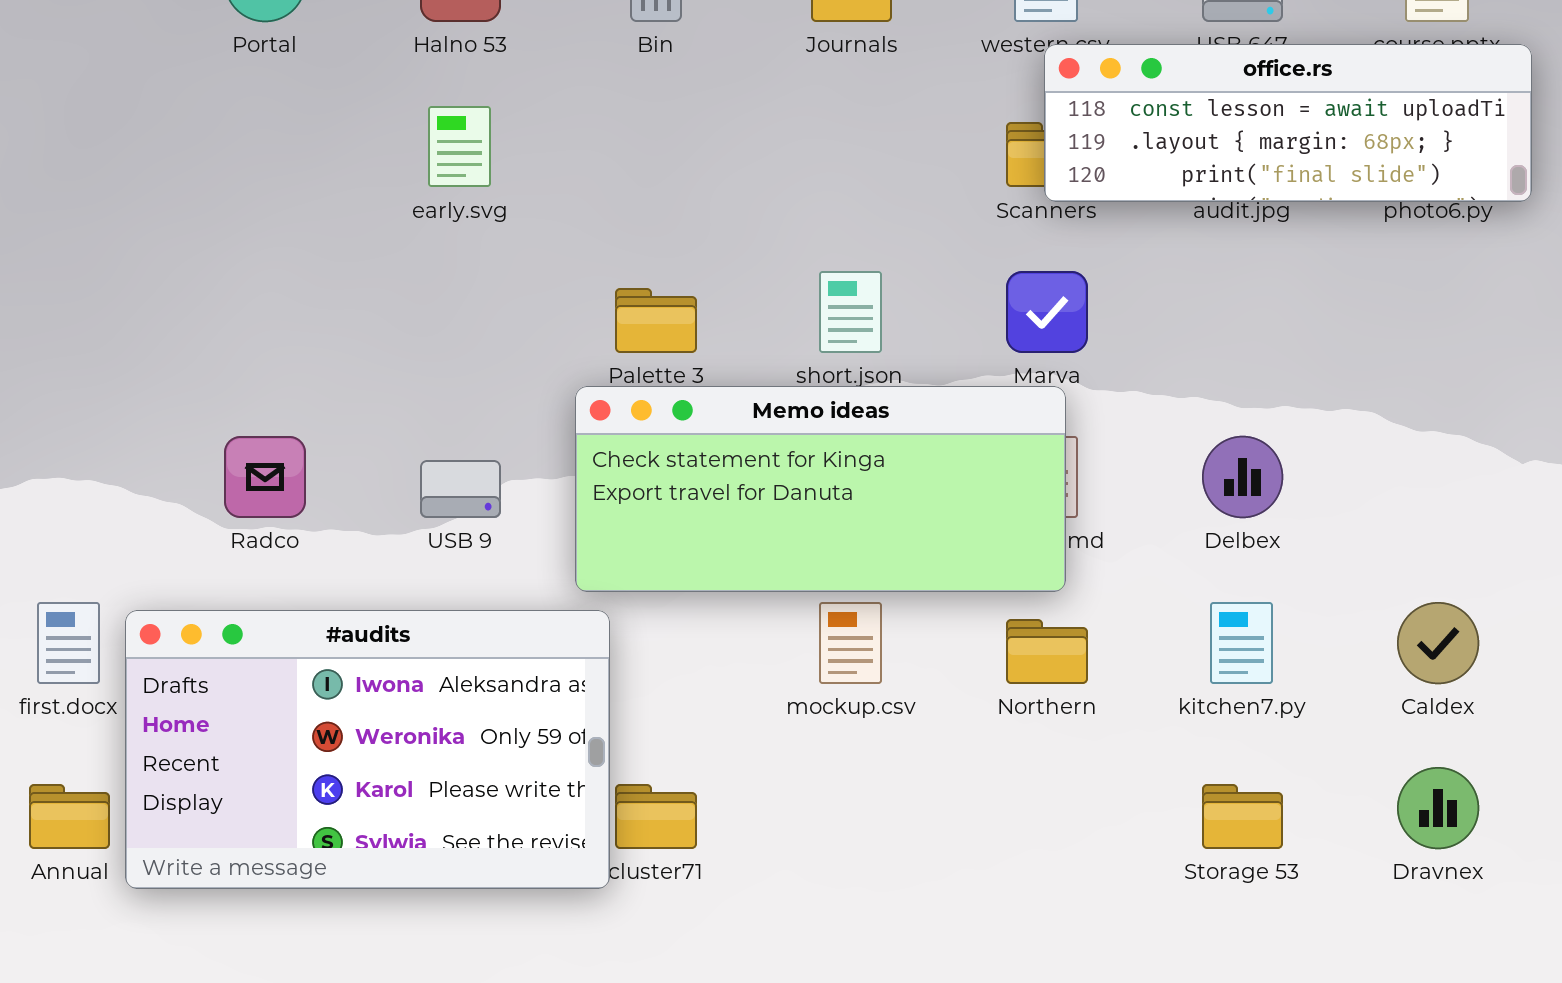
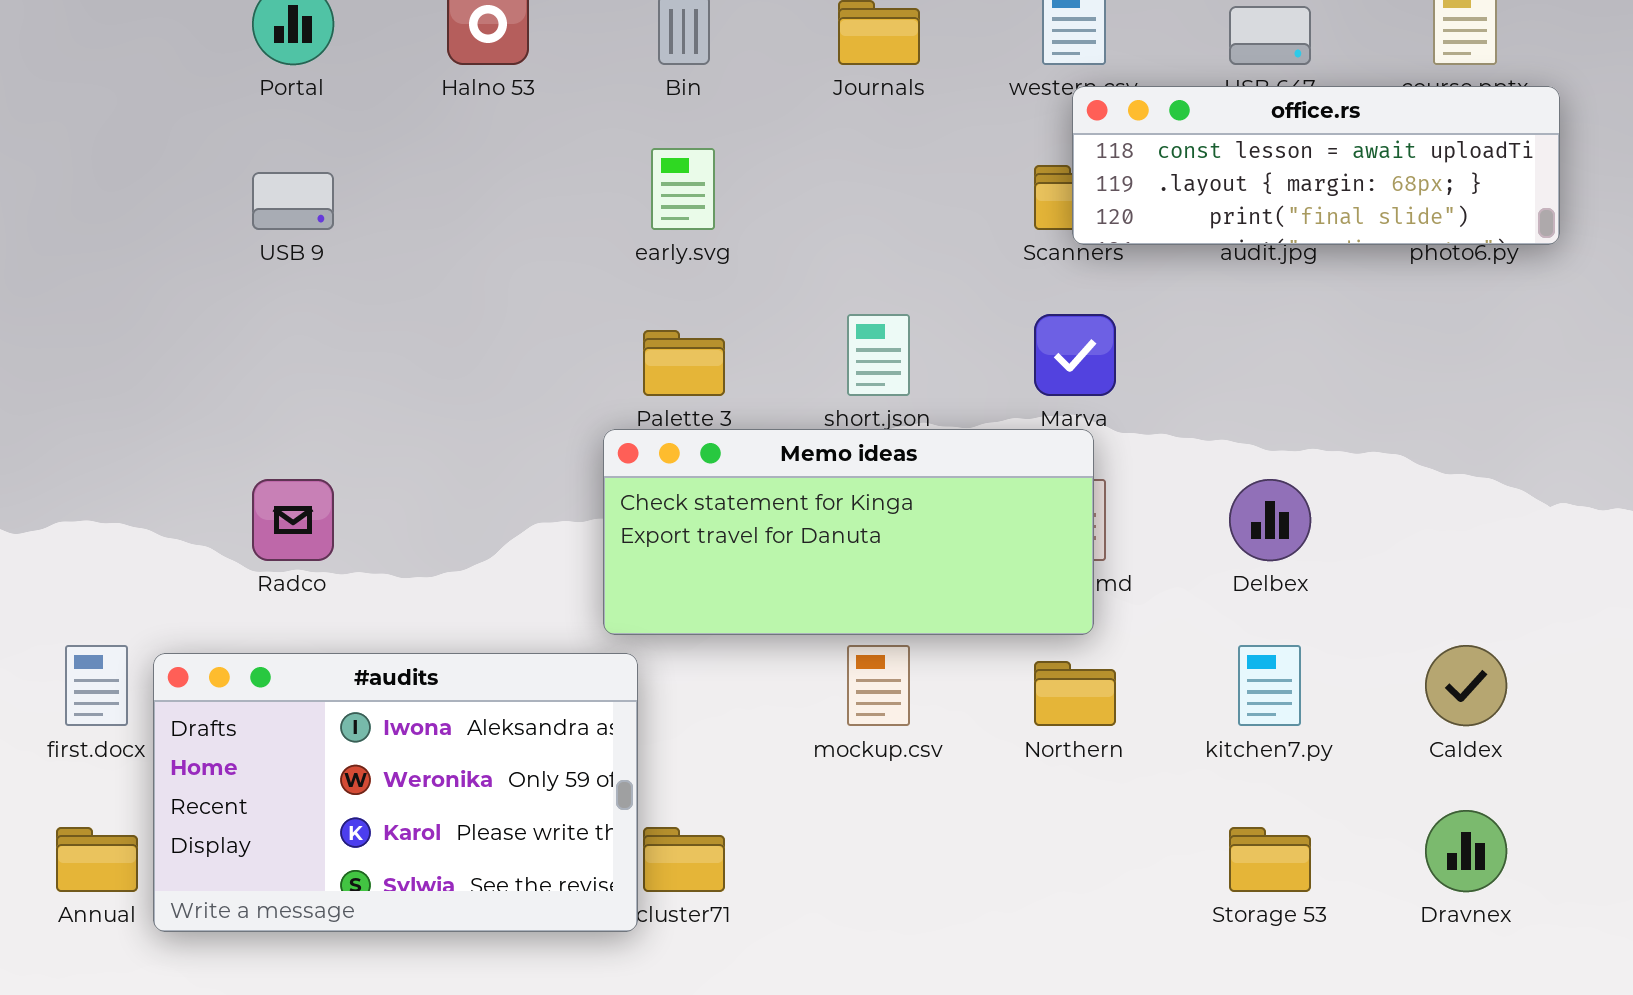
early.svg: [428,106,491,187] -> [651,148,715,230], moved
USB 9: [420,460,501,518] -> [252,172,334,230], moved

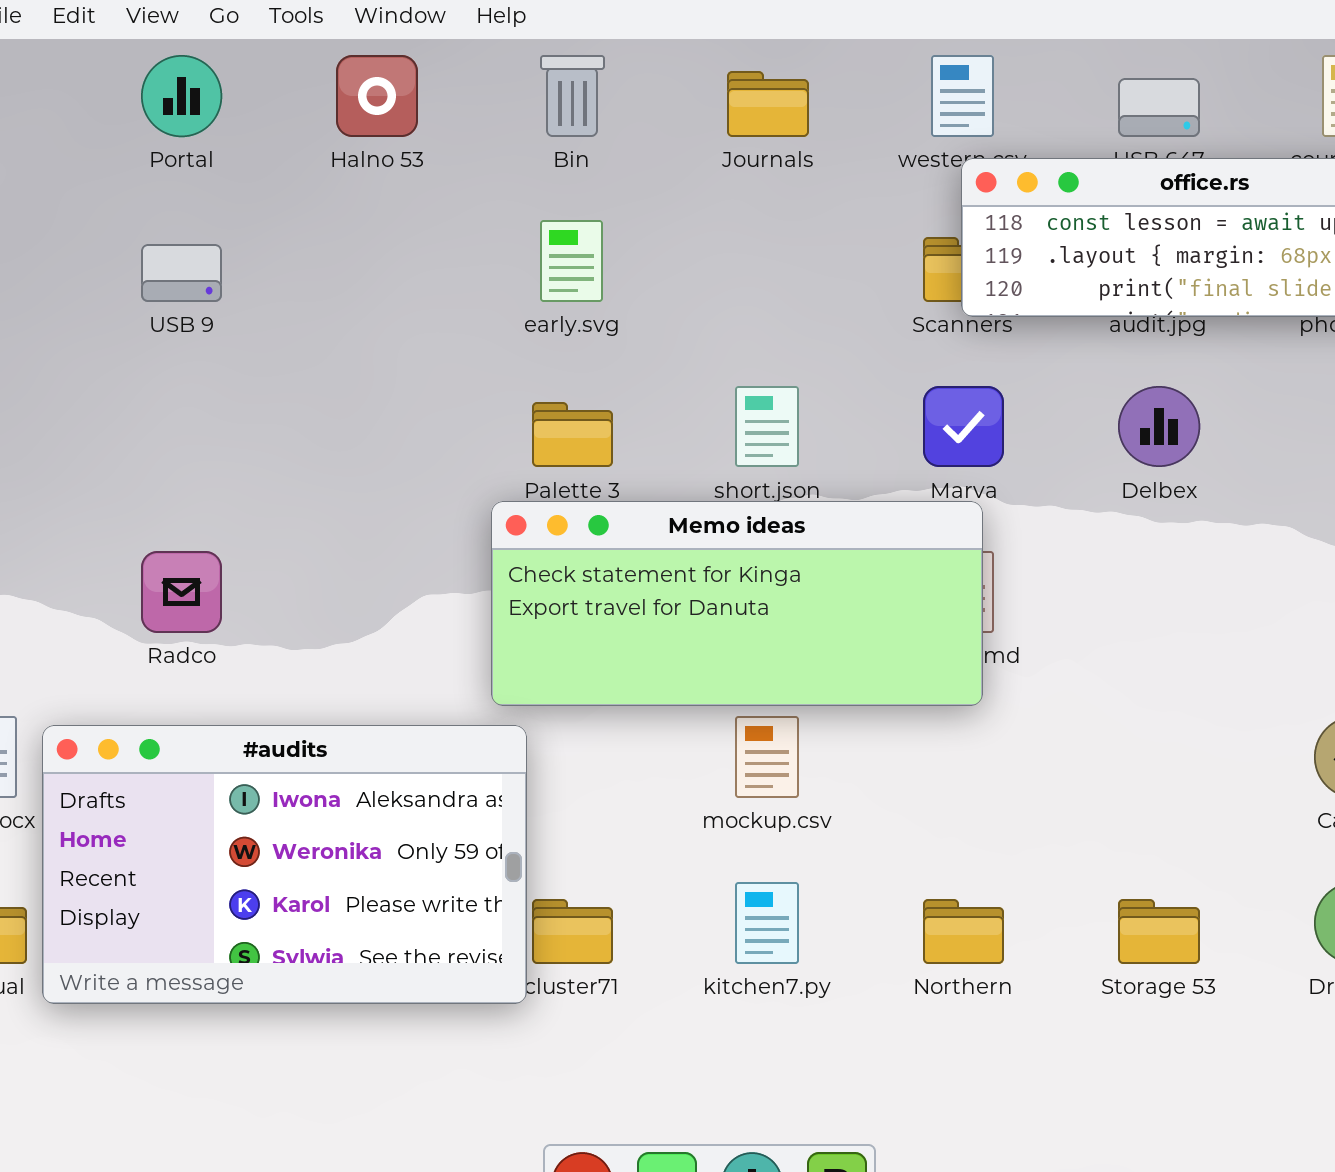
Delbex: [1229,479,1311,561] -> [1118,386,1200,467], moved
kitchen7.py: [1238,645,1301,726] -> [735,882,799,964], moved
Northern: [1034,661,1116,726] -> [923,899,1004,964], moved

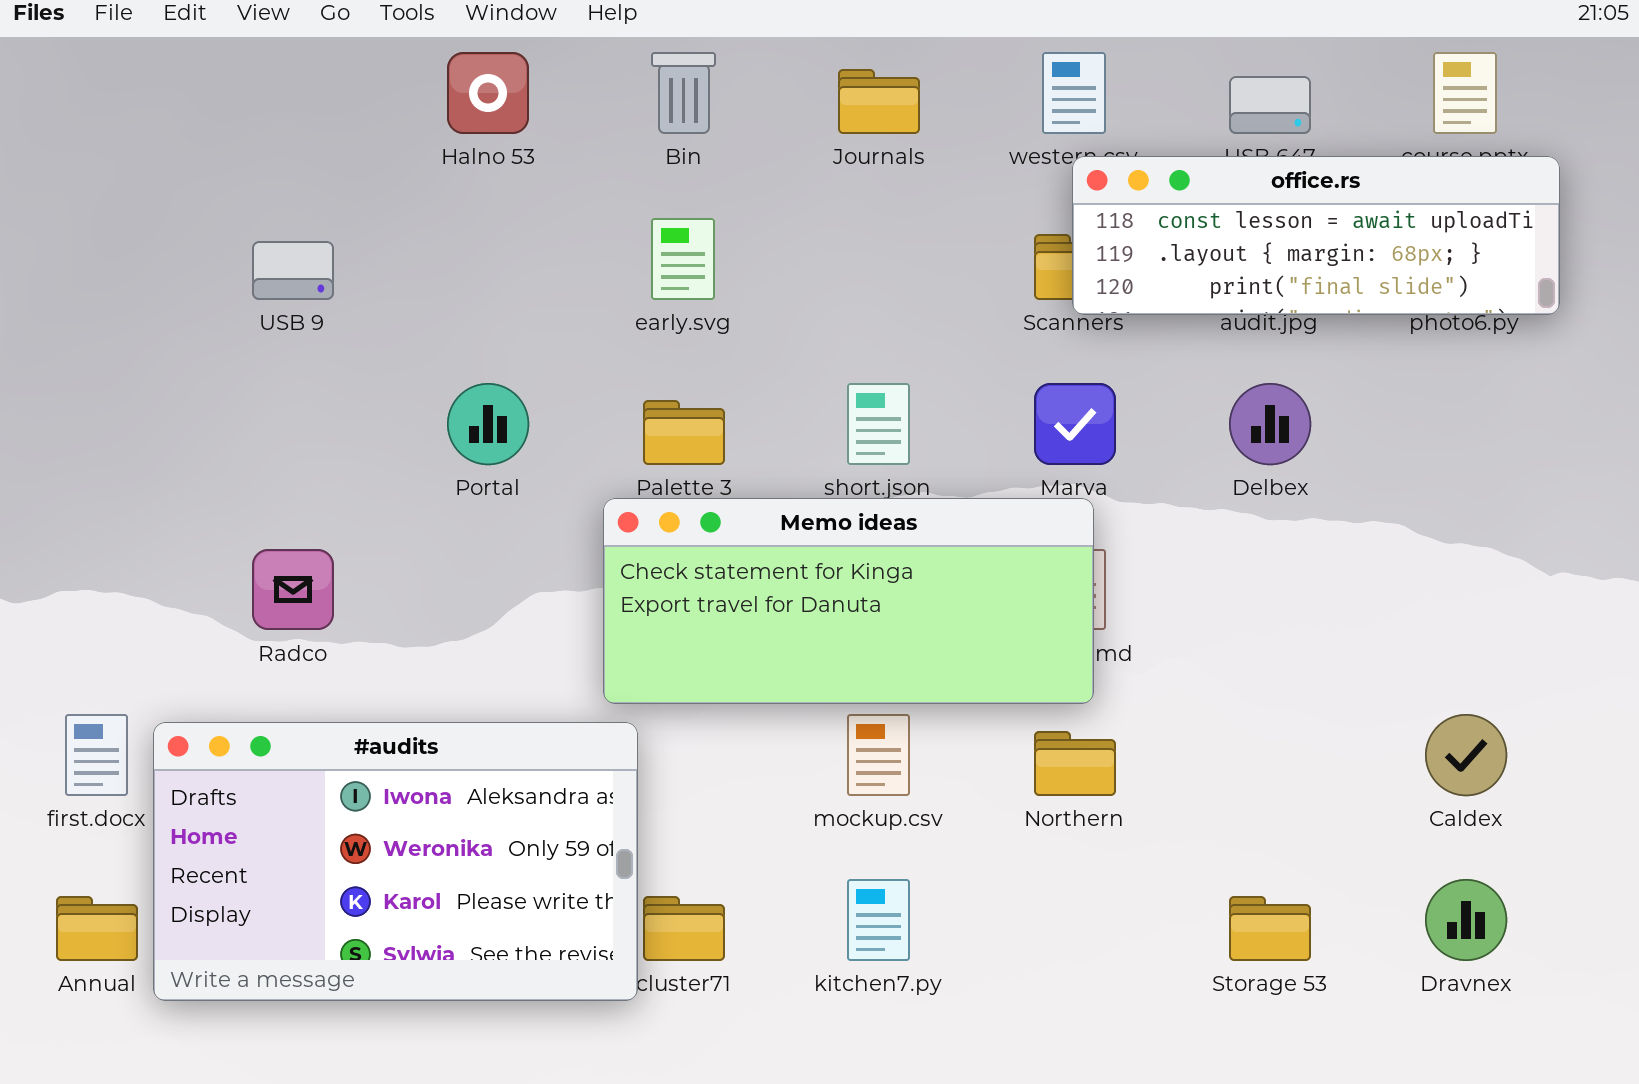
Portal: [141,55,222,137] -> [447,383,529,465], moved
Northern: [923,899,1004,964] -> [1034,731,1116,796], moved

